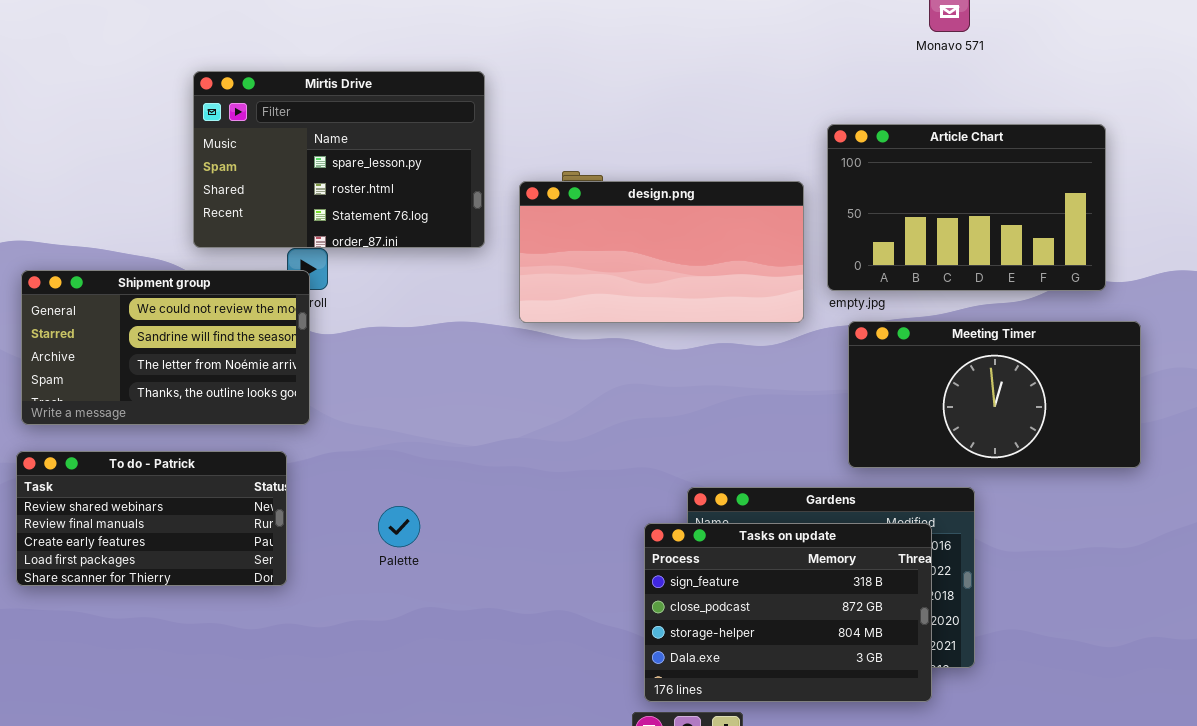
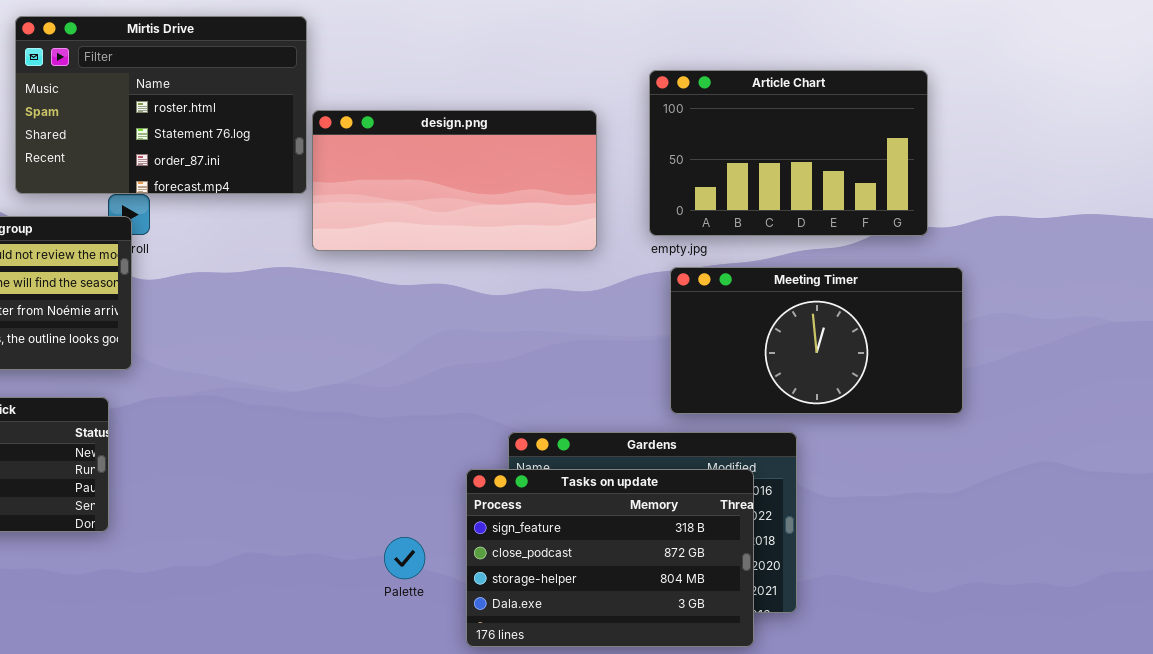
Mirtis Drive: [193,71,485,248] -> [15,16,307,194], scrolled down 1 row
design.png: [519,181,804,323] -> [312,110,597,251], moved
Palette: [378,506,420,547] -> [384,537,425,579], moved

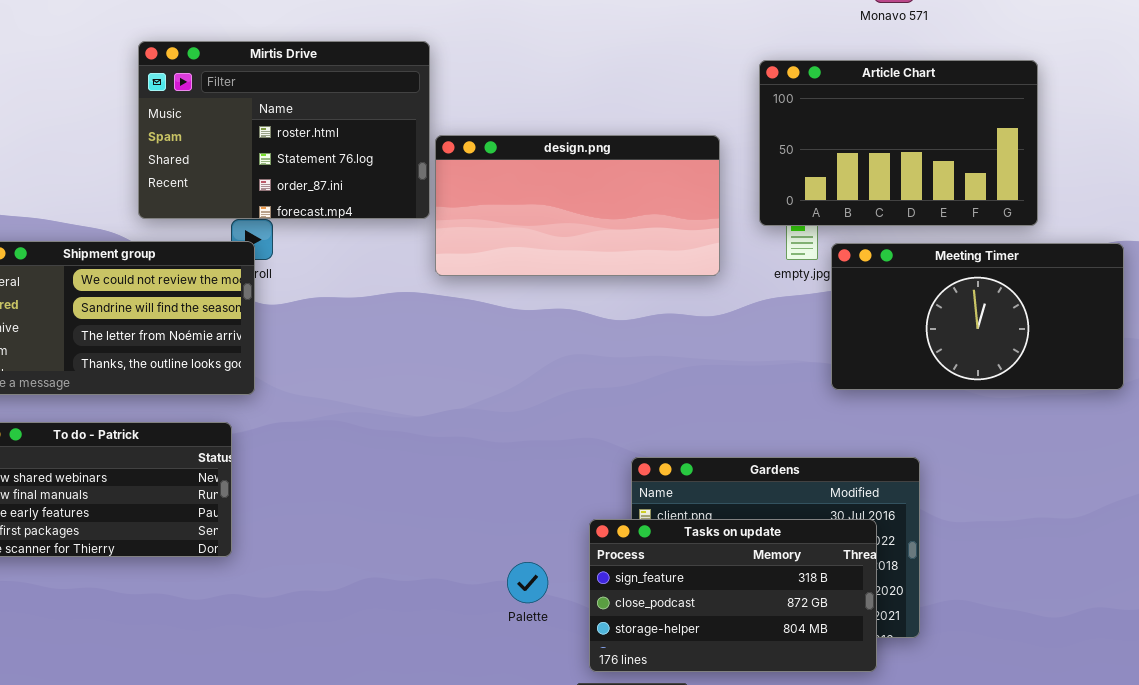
Article Chart: [649,70,928,236] -> [759,60,1038,226], moved
Meeting Timer: [670,267,963,414] -> [831,243,1124,390], moved
Tasks on update: [466,469,754,647] -> [589,519,877,672], resized

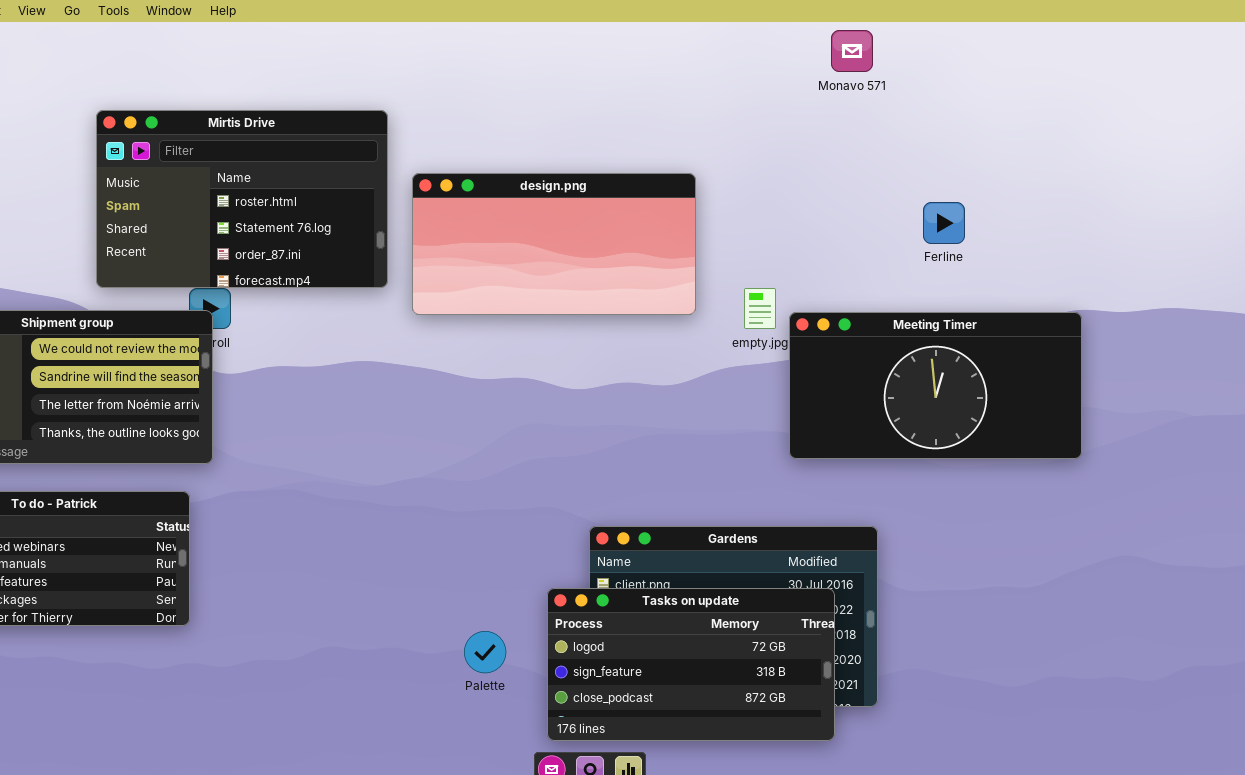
Article Chart: [759,60,1038,226] -> none, closed
design.png: [435,135,720,276] -> [412,173,696,315], moved
Tasks on update: [589,519,877,672] -> [547,588,835,741], scrolled up 1 row

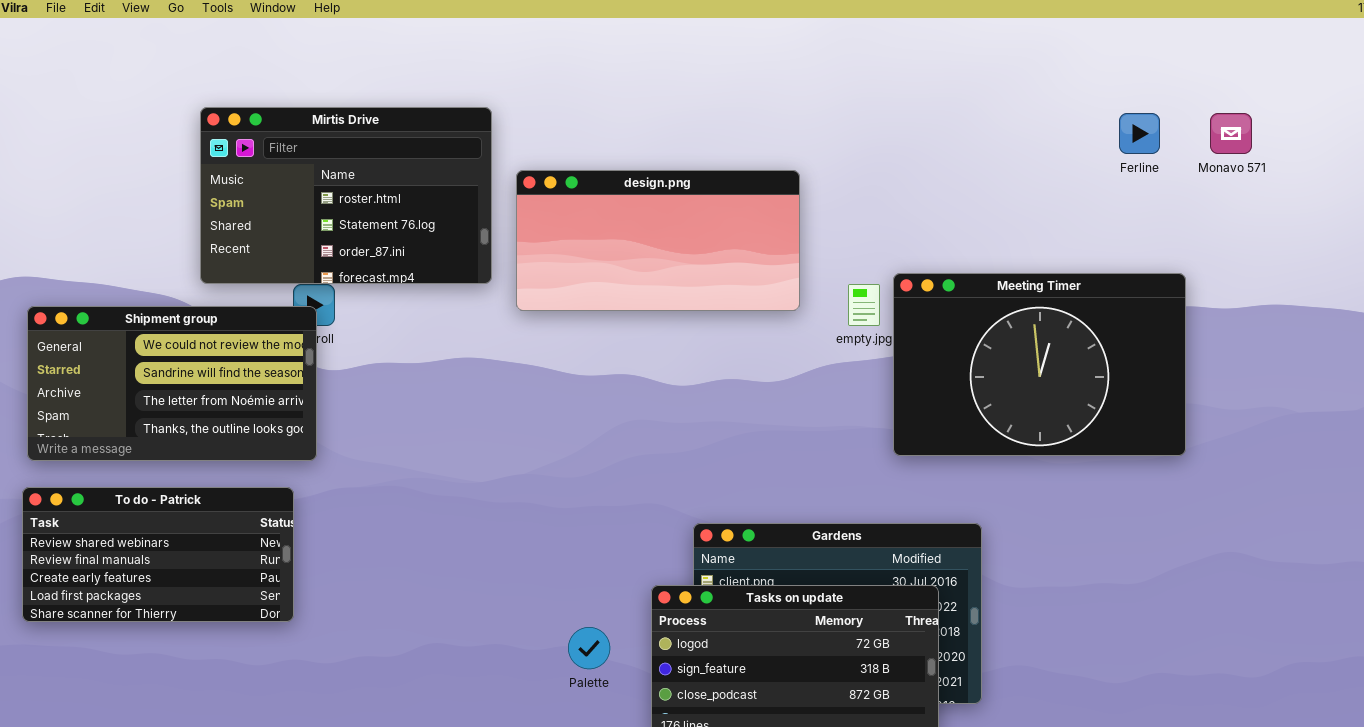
Monavo 571: [831,30,873,72] -> [1210,113,1252,154], moved
Ferline: [923,202,965,244] -> [1119,113,1160,154], moved
Meeting Timer: [789,312,1082,459] -> [893,273,1186,456], resized

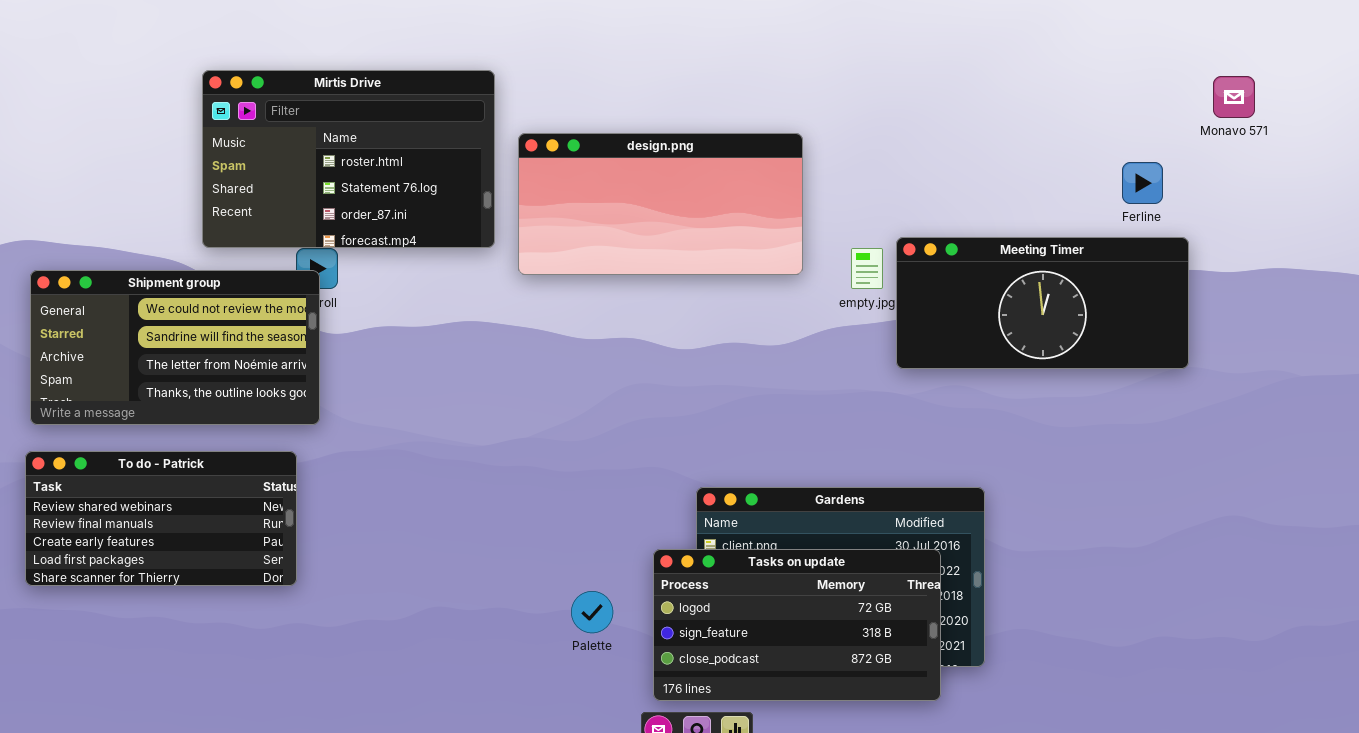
Ferline: [1119,113,1160,154] -> [1122,162,1163,204], moved
Meeting Timer: [893,273,1186,456] -> [896,237,1189,369], resized

